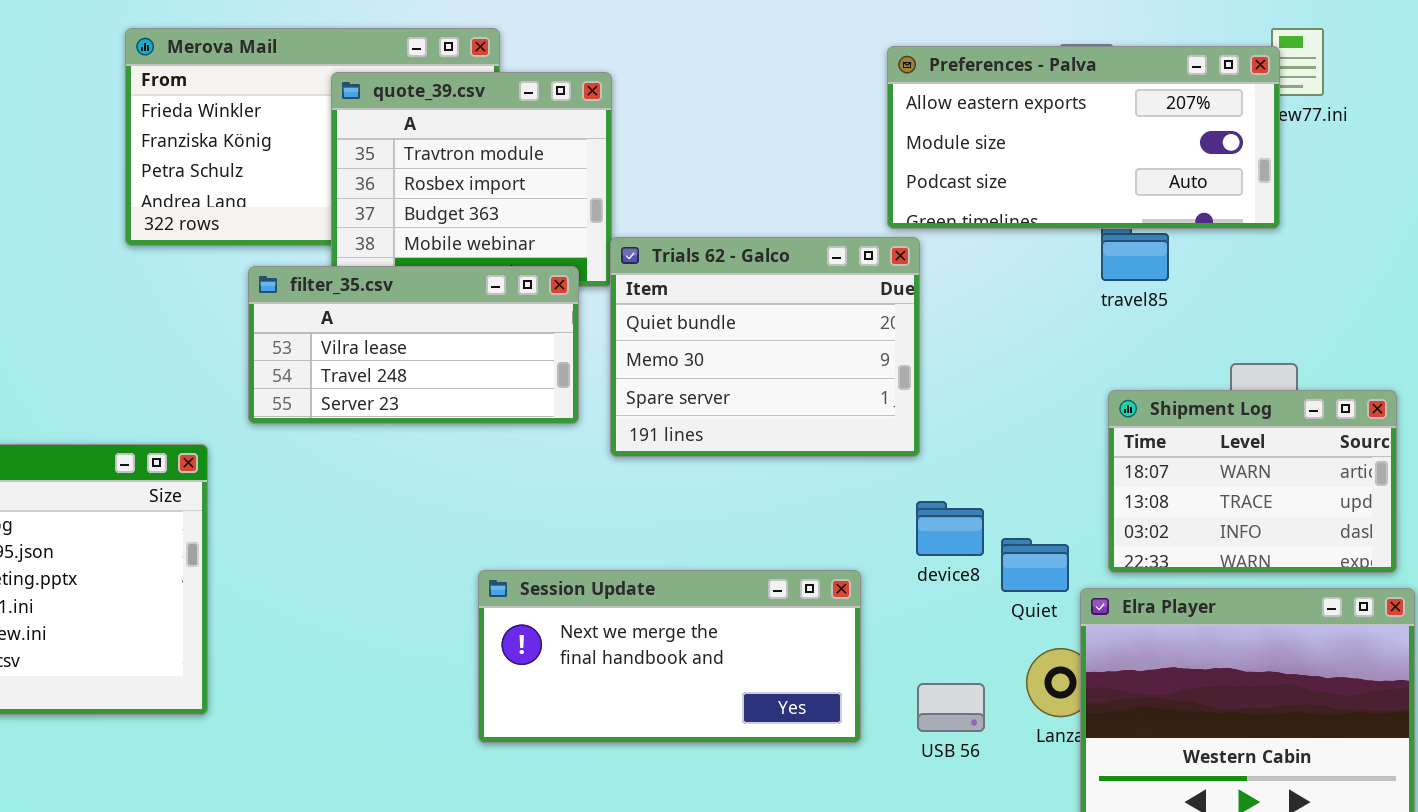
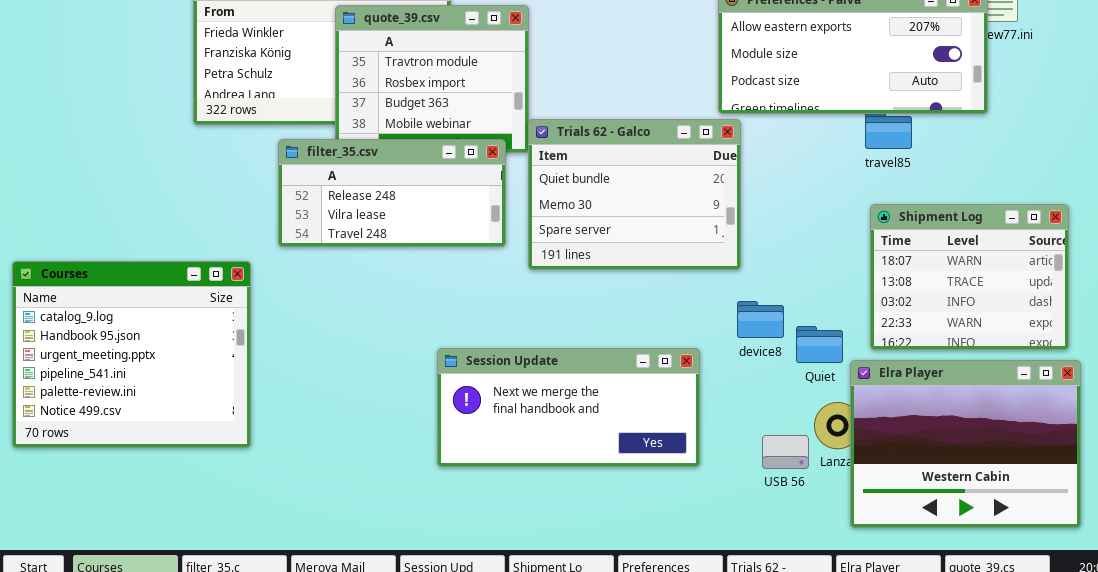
filter_35.csv: [248,266,579,424] -> [278,139,506,247], scrolled up 1 row
Shipment Log: [1108,390,1397,573] -> [870,204,1069,350], resized
USB 56: [917,683,985,732] -> [762,435,809,469], moved

